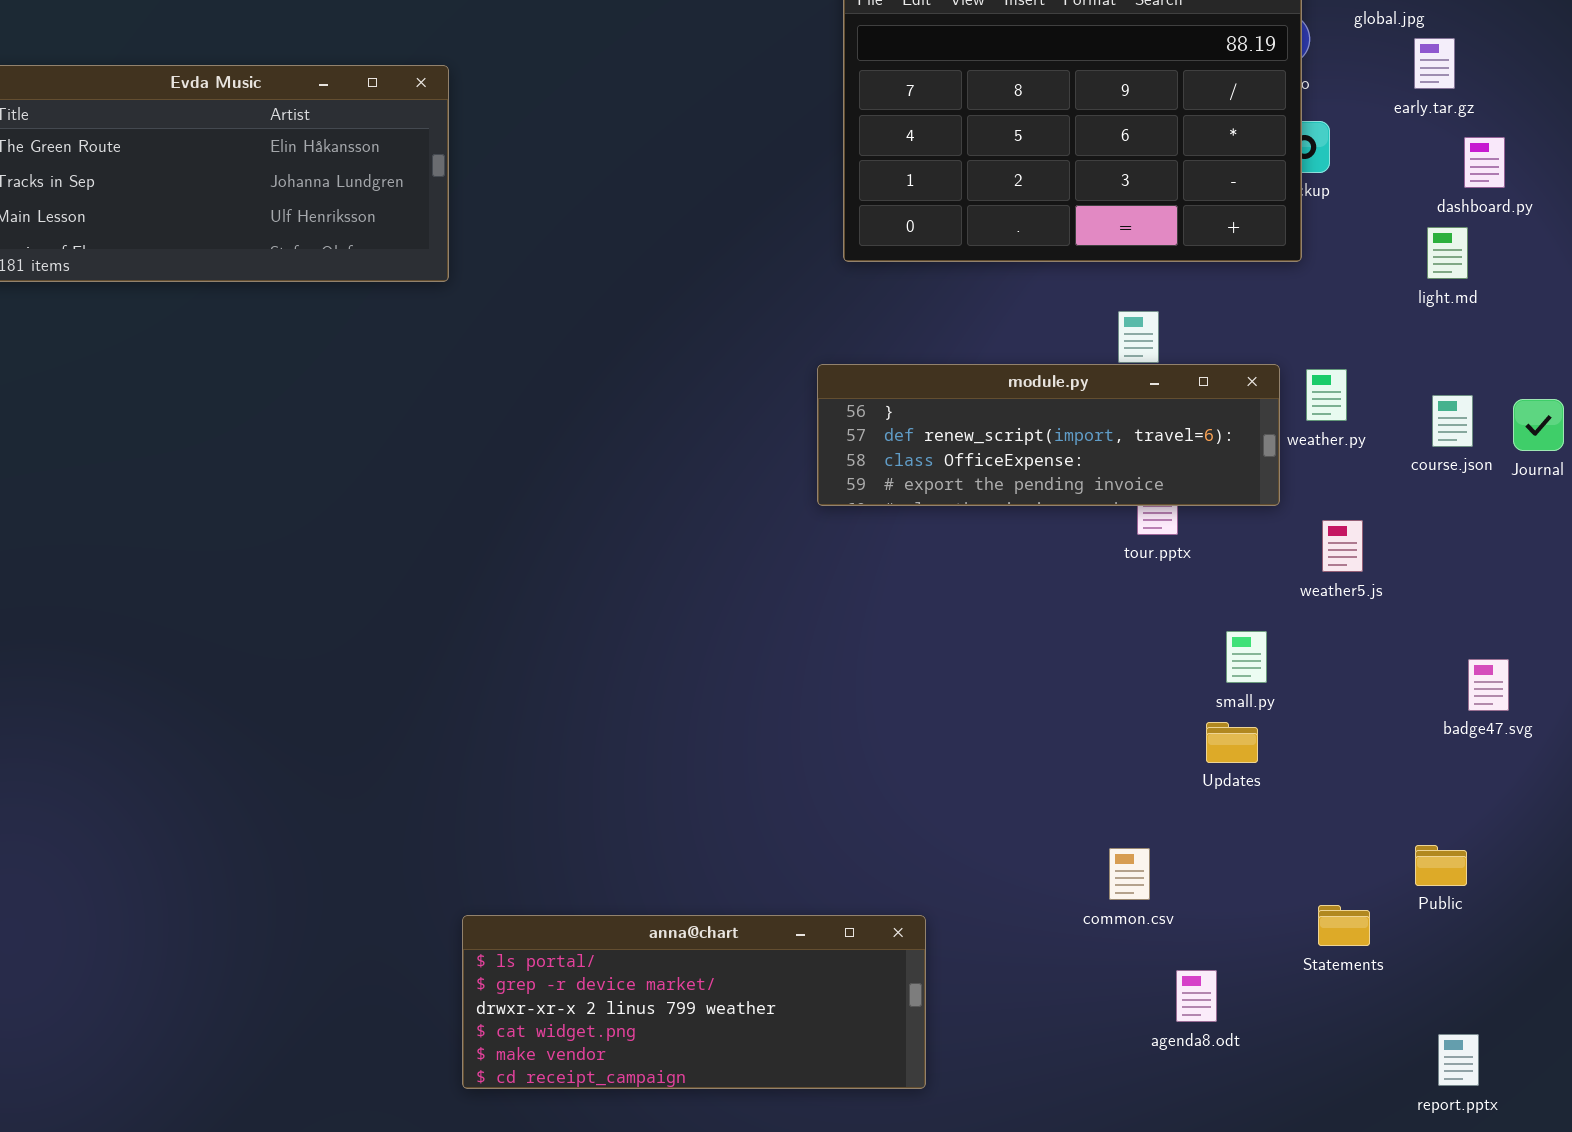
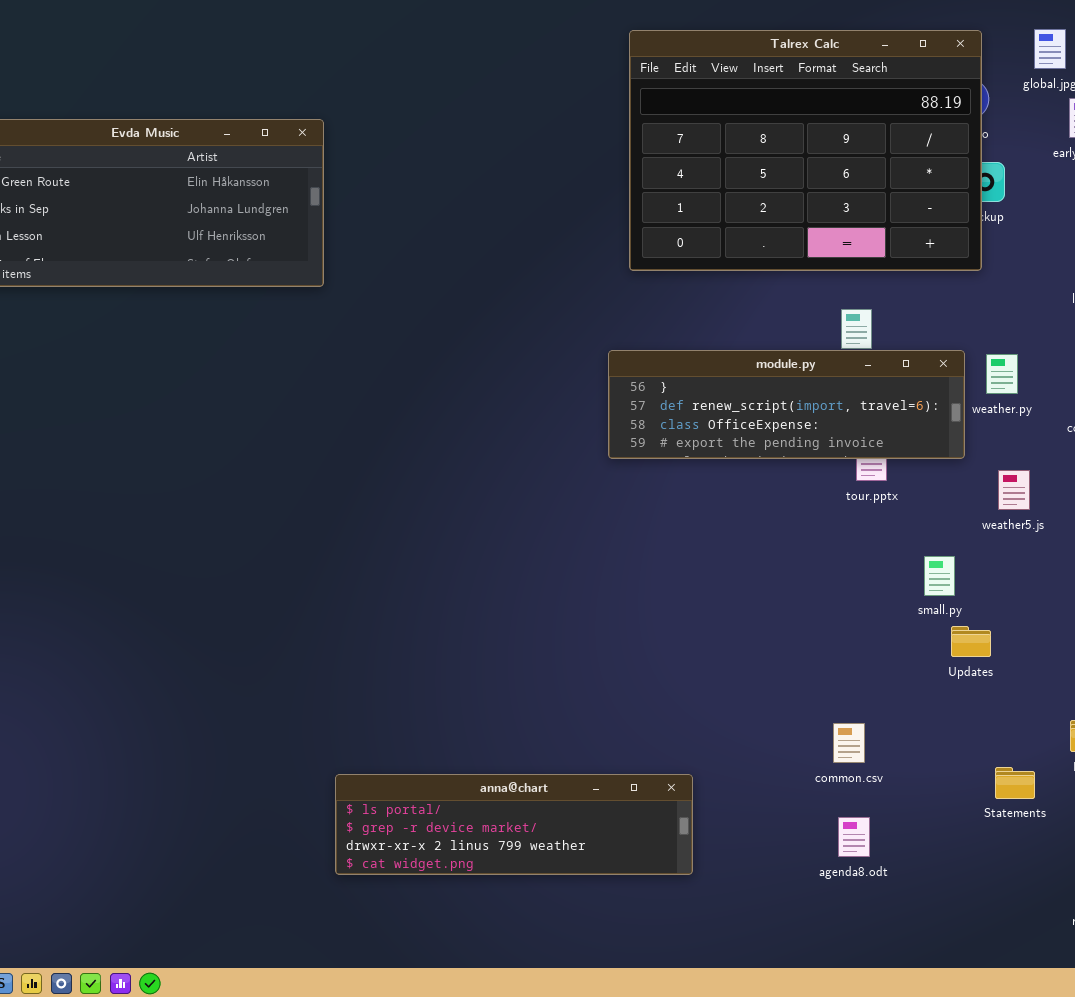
Updates: [1206,722,1258,763] -> [951,626,991,657], moved
anna@chart: [462,915,926,1089] -> [335,774,693,875], resized
agenda8.odt: [1176,970,1217,1022] -> [838,817,870,857], moved

